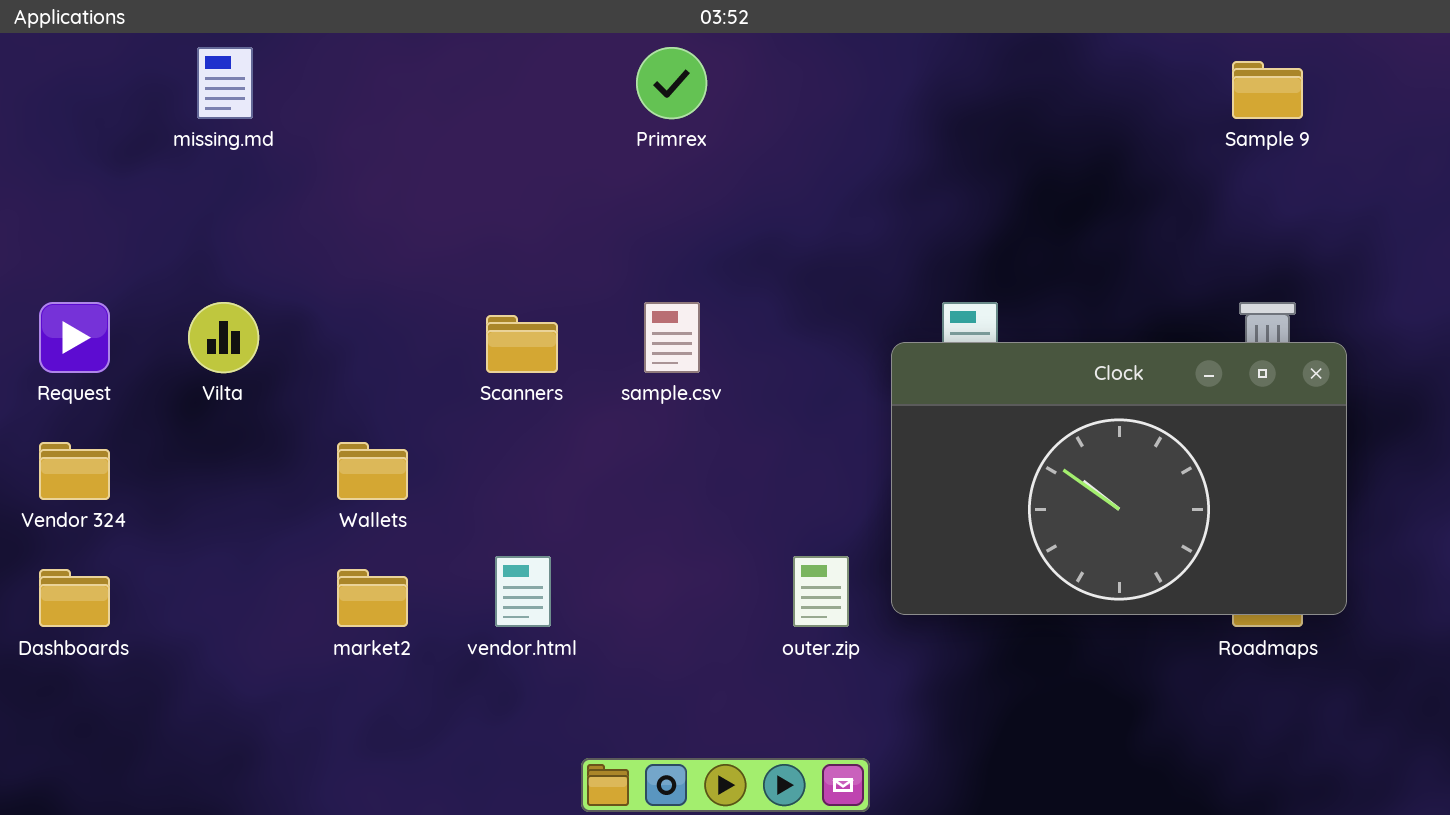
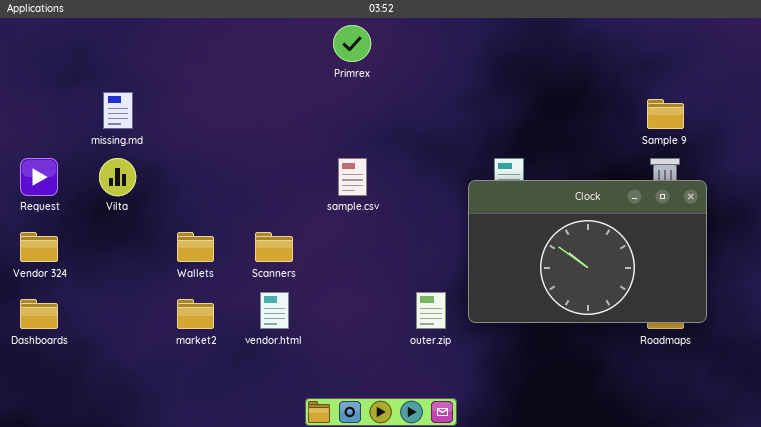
missing.md: [197,47,253,119] -> [103,92,133,129], moved
Sample 9: [1232,61,1303,119] -> [647,99,684,129], moved
Scanners: [486,315,558,373] -> [255,232,293,262], moved

